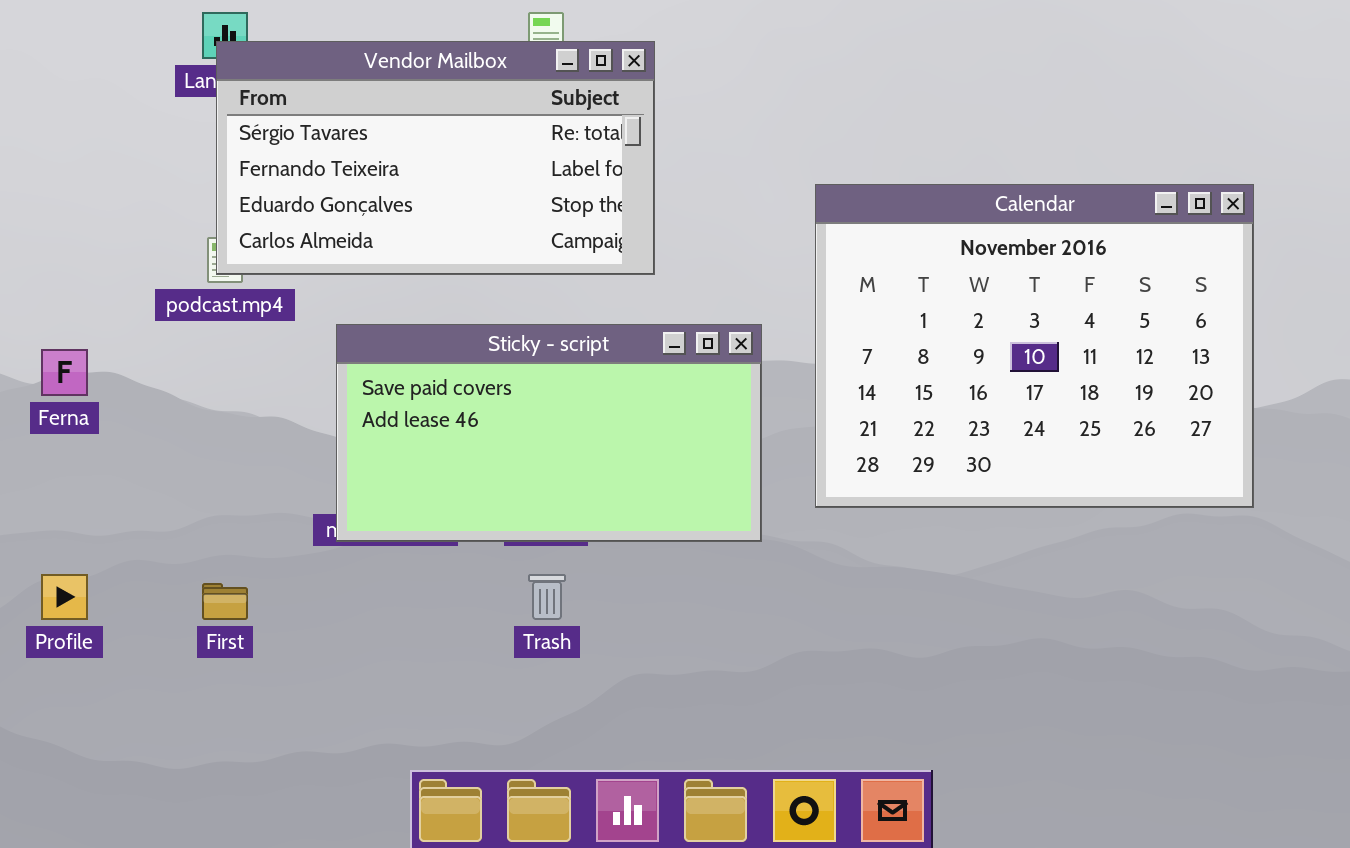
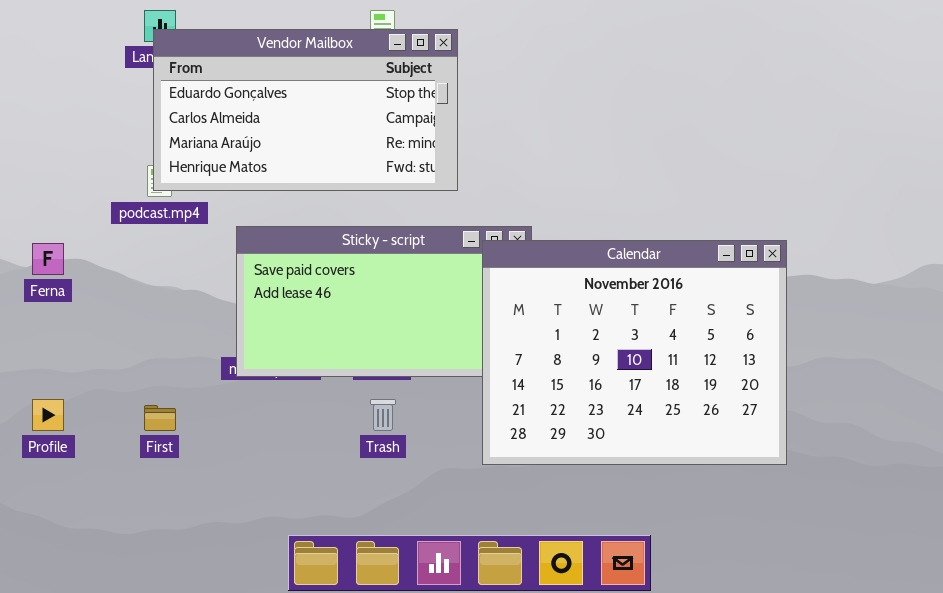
Vendor Mailbox: [216,41,655,275] -> [153,29,458,191], scrolled down 2 rows
Calendar: [815,184,1254,508] -> [482,240,787,465], moved

